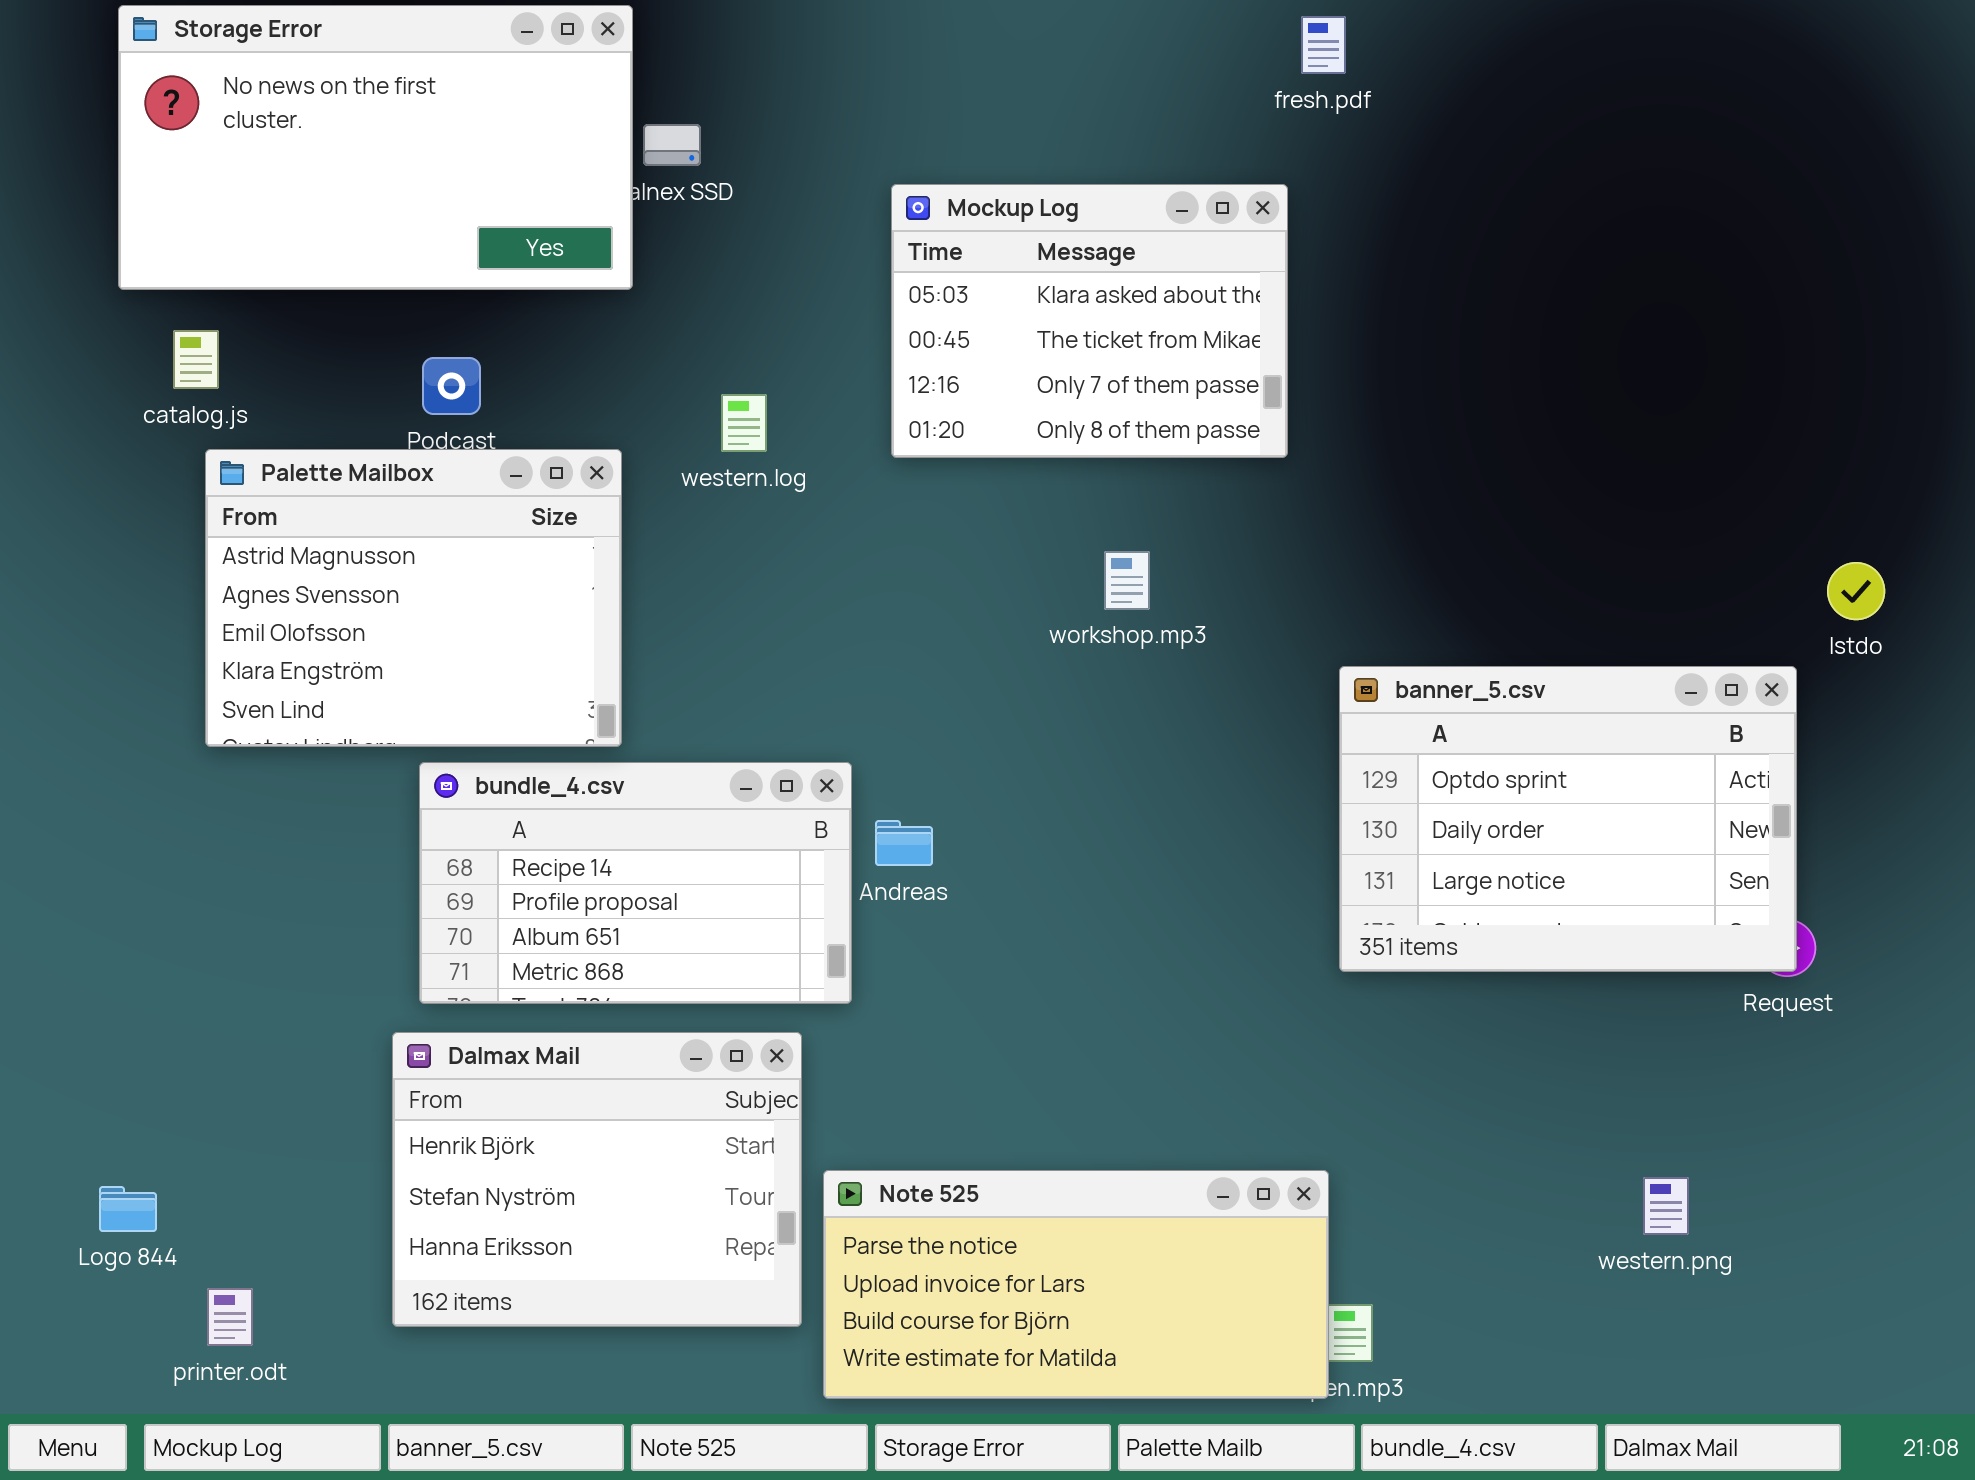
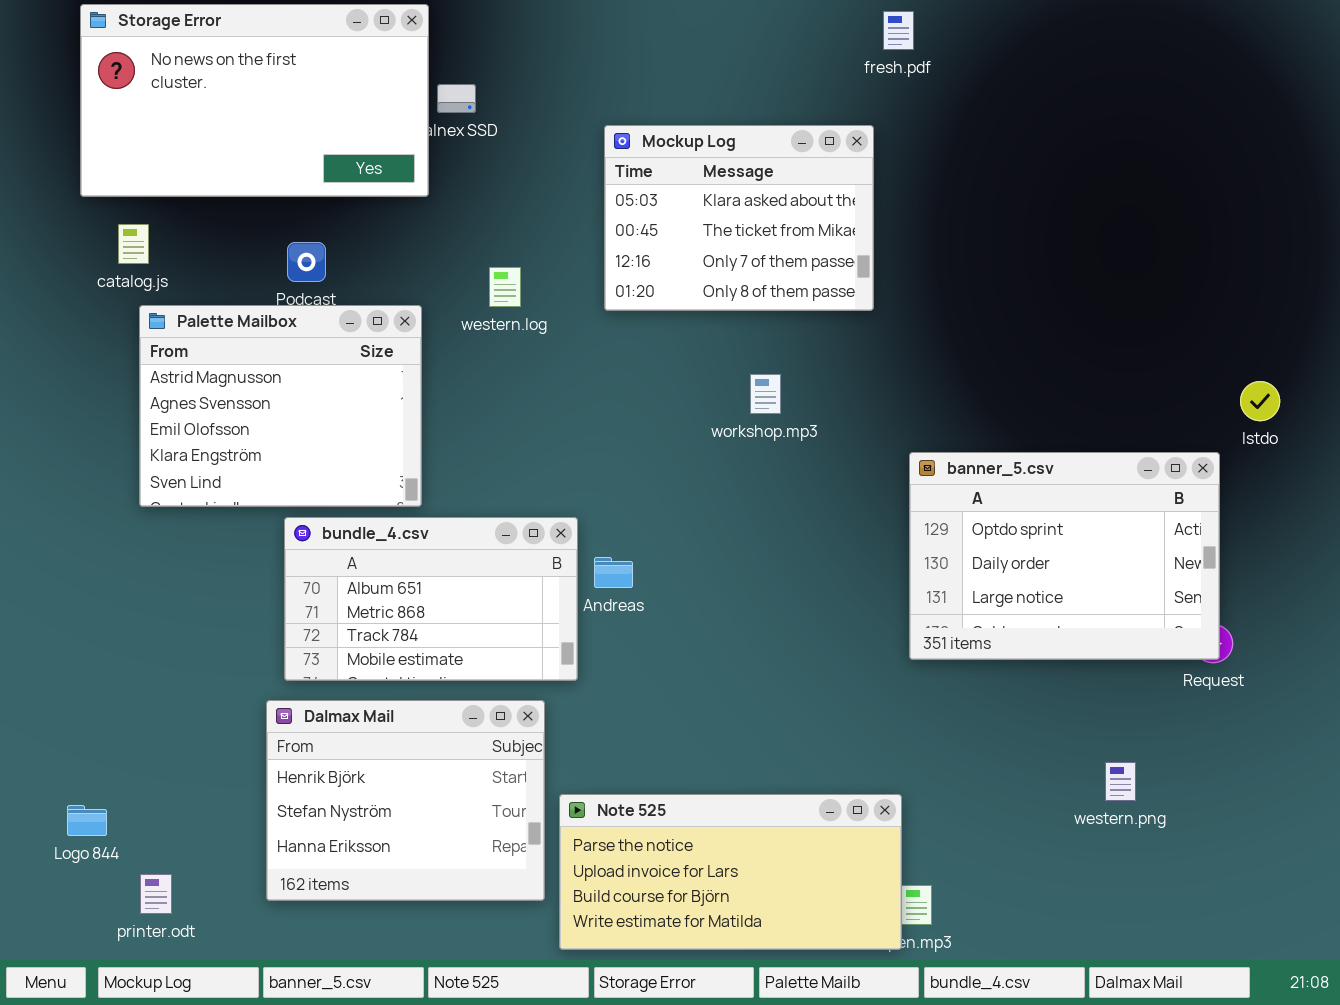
bundle_4.csv: [419,762,852,1004] -> [284,517,578,681], scrolled down 2 rows
western.png: [1643,1177,1689,1235] -> [1105,762,1136,801], moved

